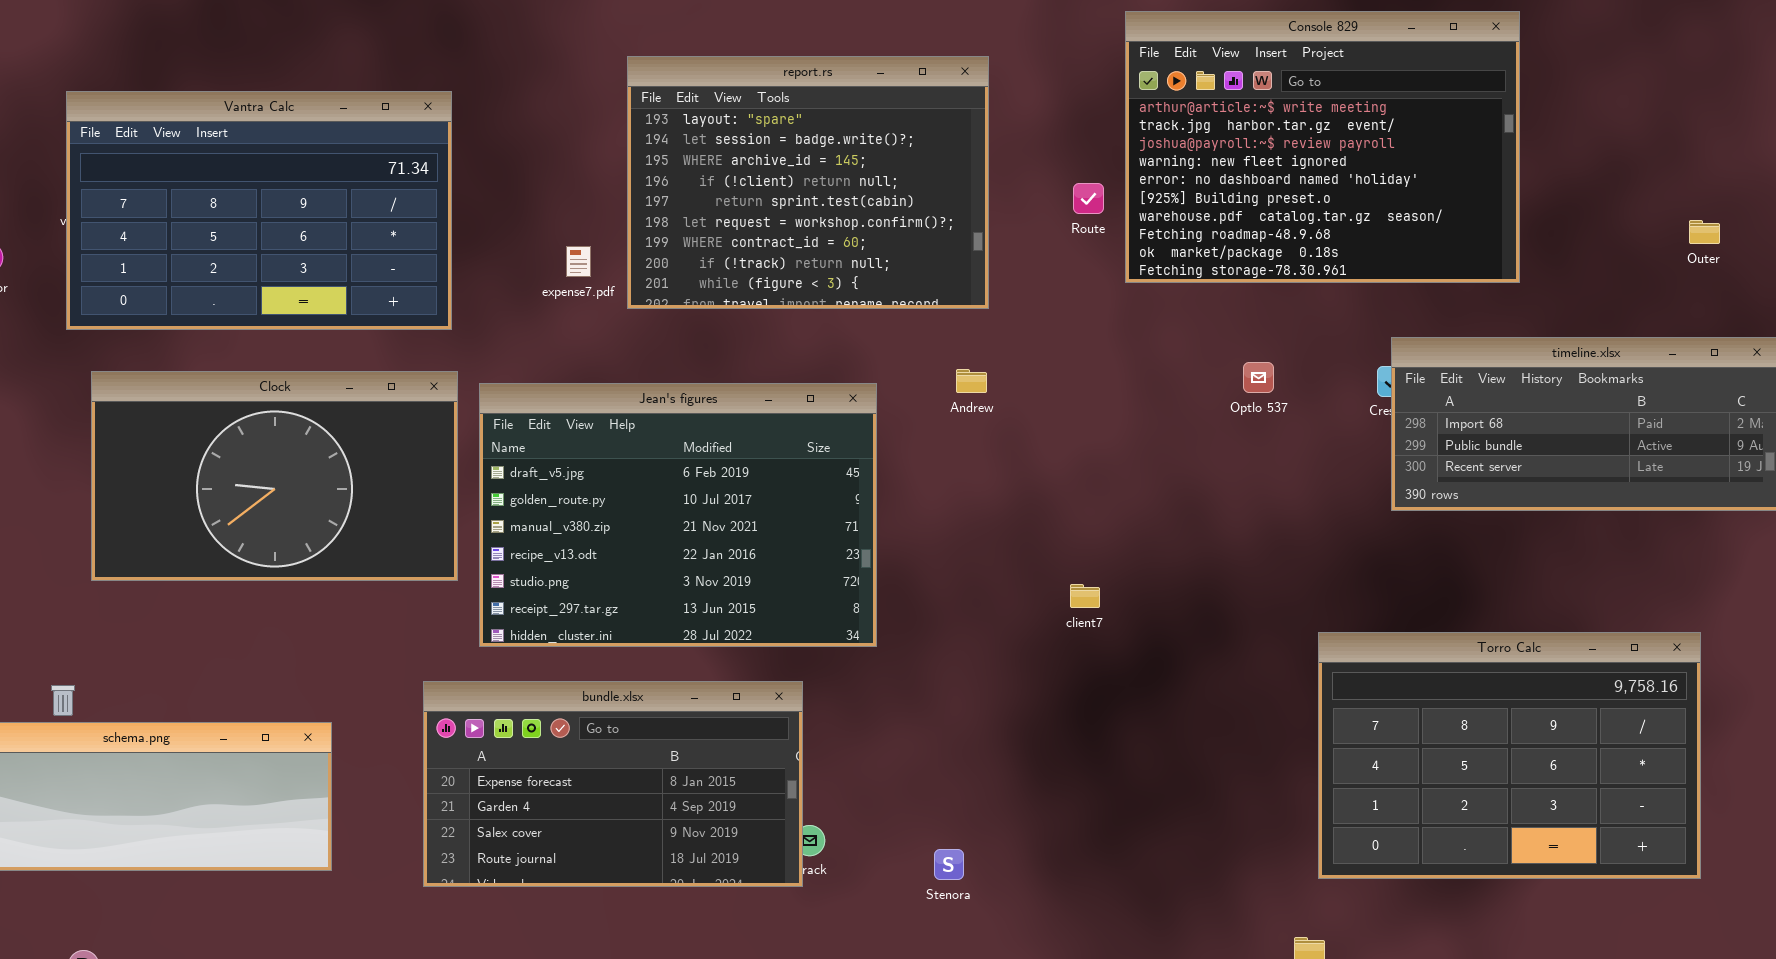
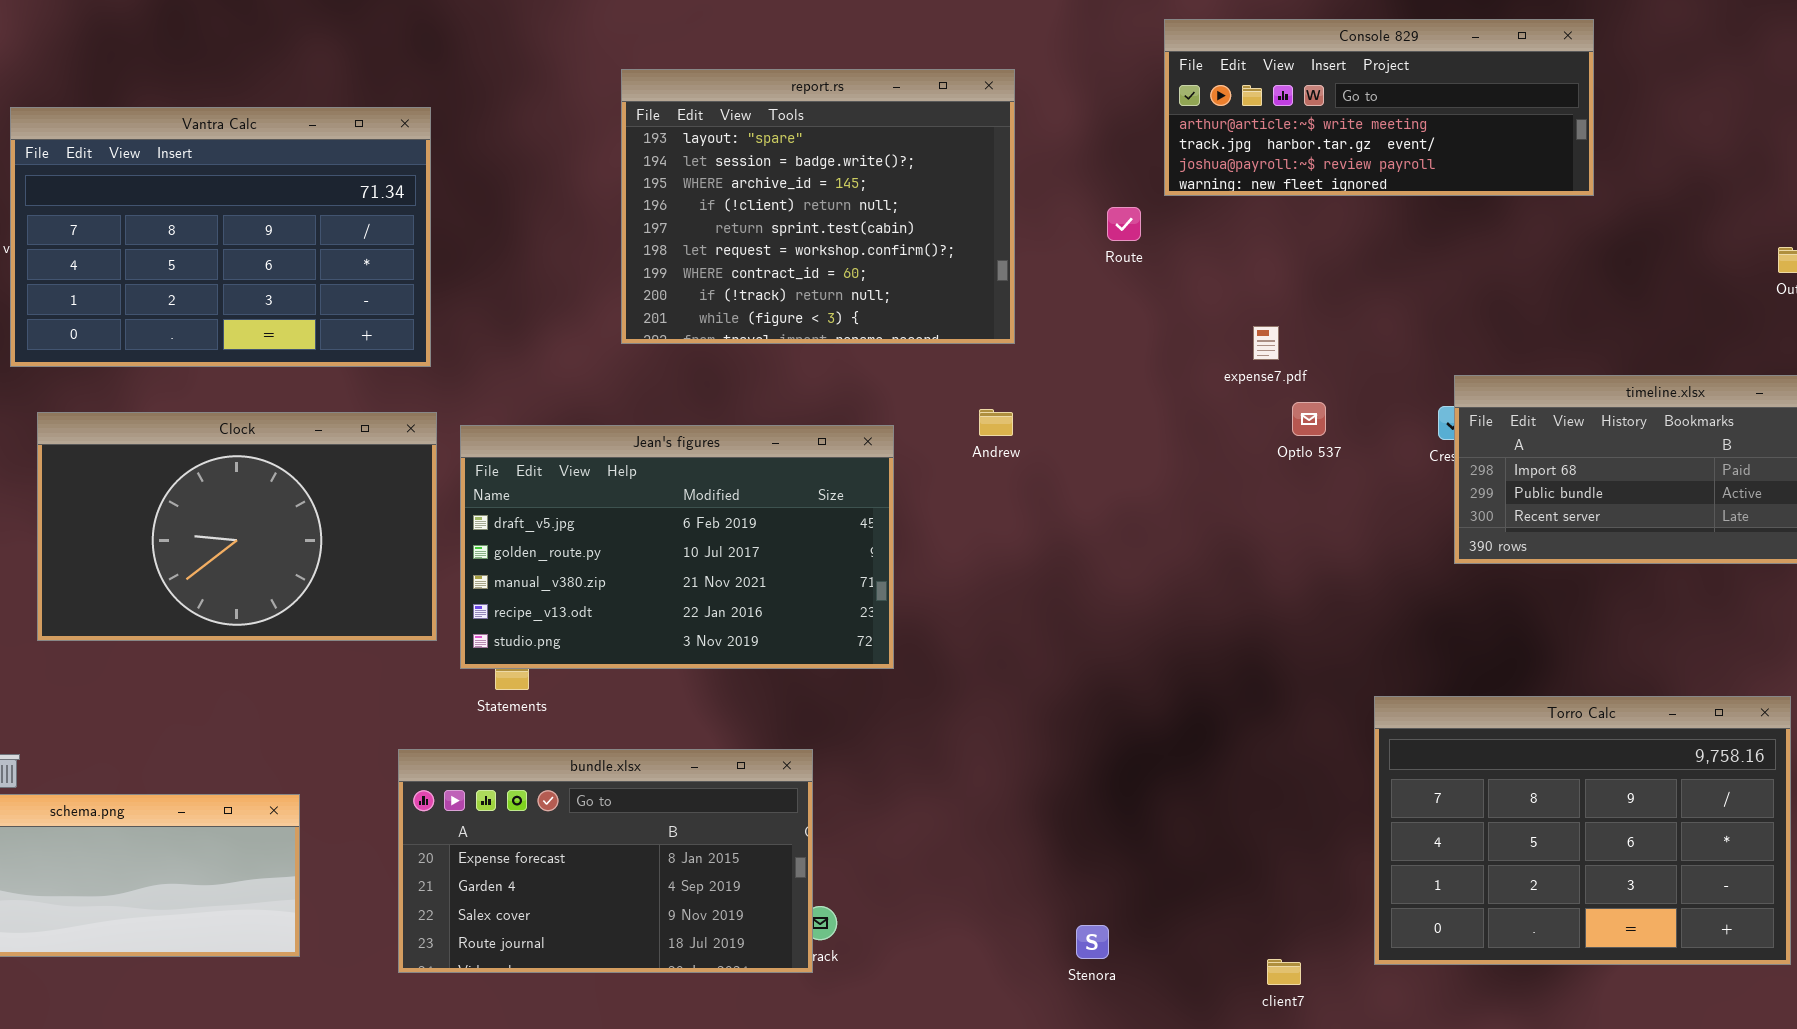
Console 829: [1125,11,1520,283] -> [1164,19,1594,196], resized
expense7.pdf: [566,246,591,277] -> [1253,326,1279,360], moved
Jean's figures: [479,383,877,647] -> [460,425,894,669], resized
client7: [1070,584,1100,608] -> [1267,959,1301,985], moved
Stenora: [934,849,964,880] -> [1076,925,1109,959], moved

